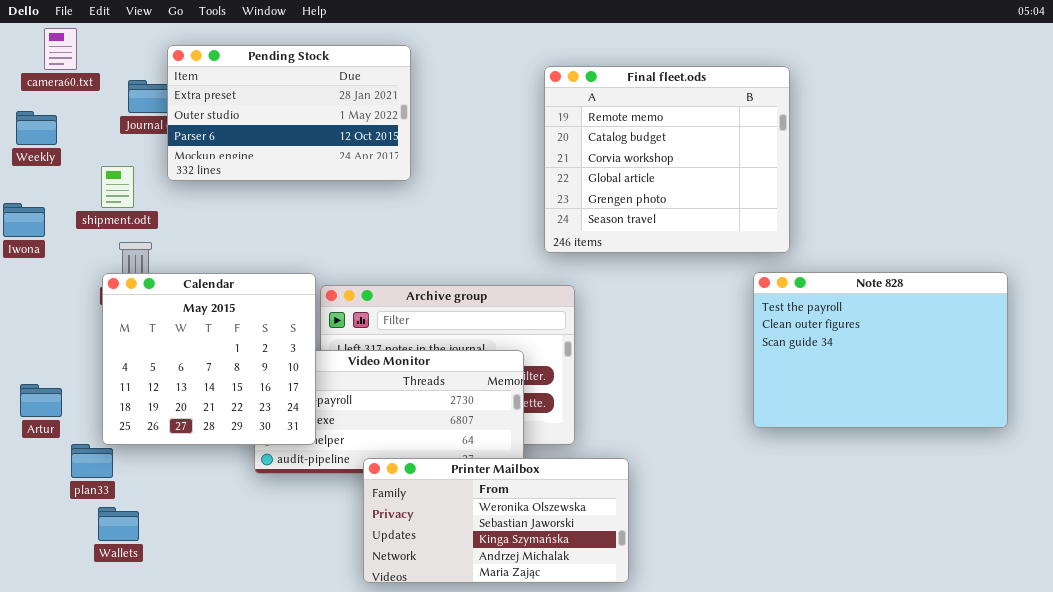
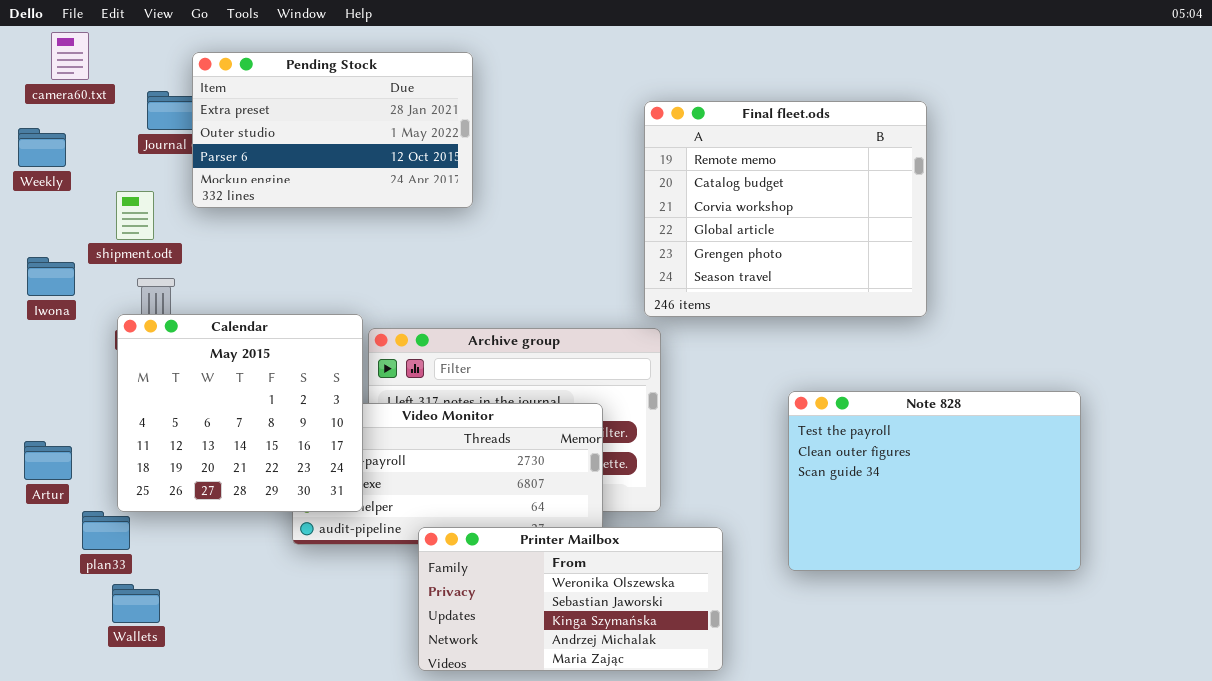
Final fleet.ods: [544,66,790,253] -> [644,101,927,317], moved
Iwona: [3,203,45,237] -> [27,257,75,296], moved
Note 828: [753,272,1008,428] -> [788,391,1081,571], moved

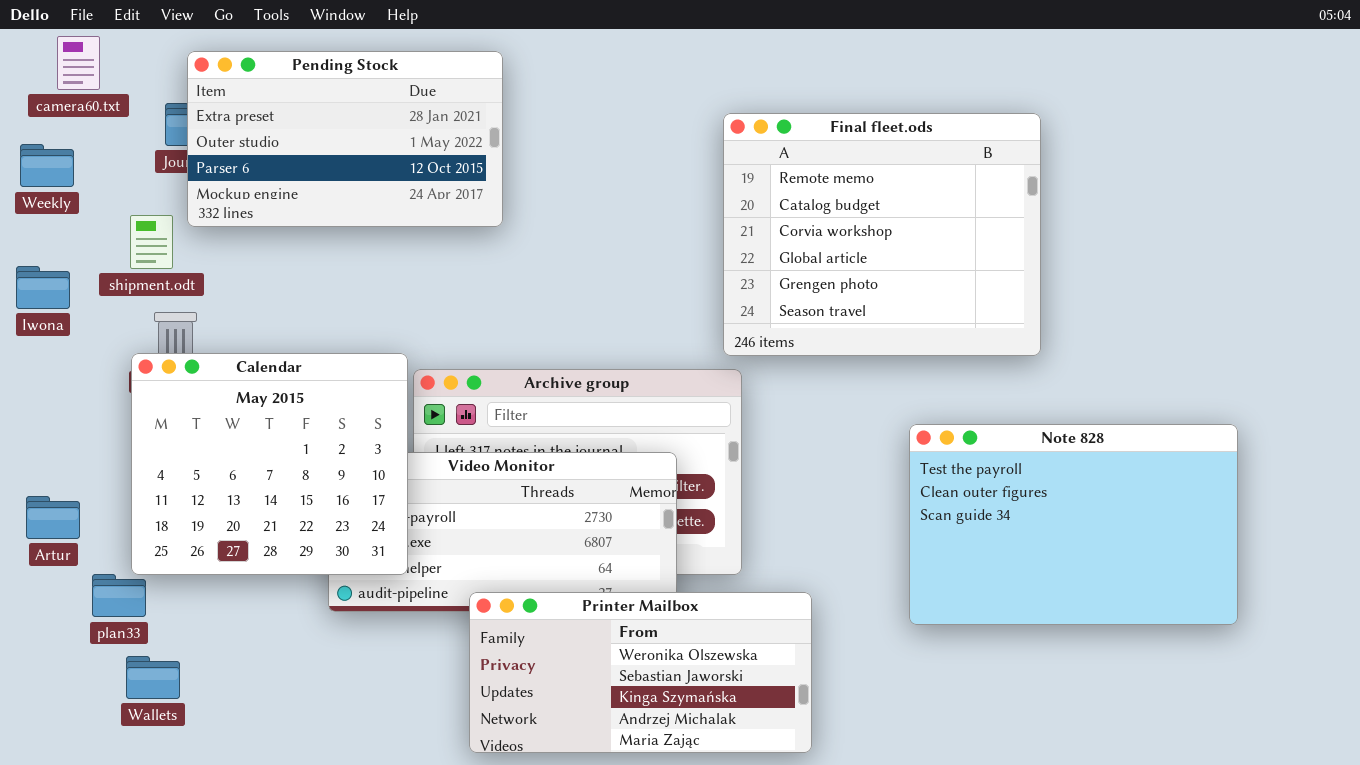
Pending Stock: [192,52,473,208] -> [187,51,503,227], moved
Iwona: [27,257,75,296] -> [16,266,70,309], moved
Note 828: [788,391,1081,571] -> [909,424,1238,625], moved

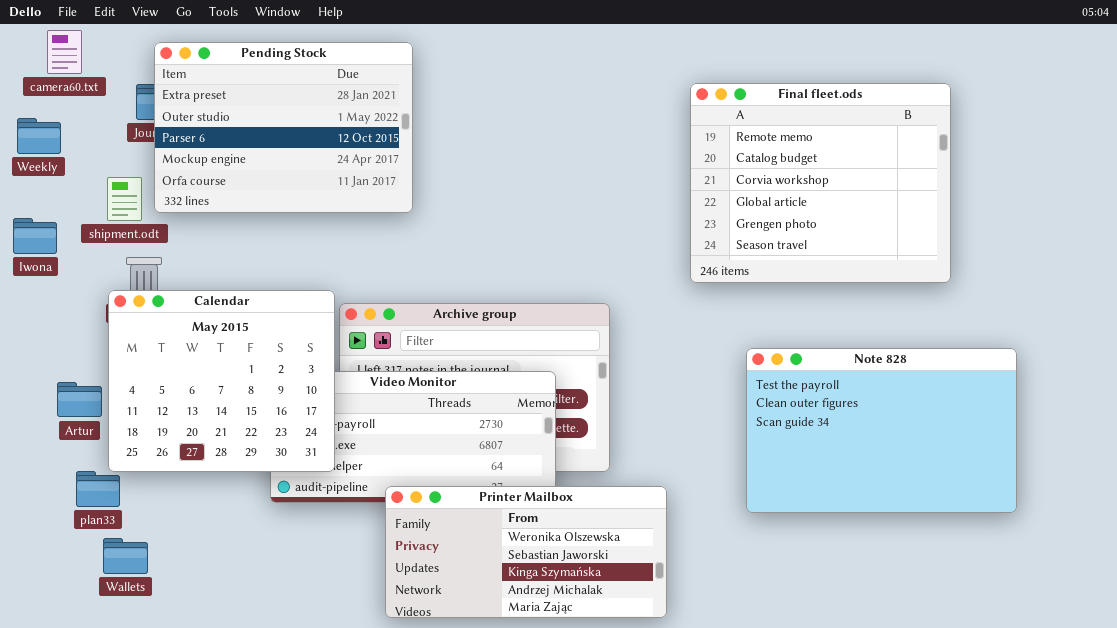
Pending Stock: [187,51,503,227] -> [154,42,413,213], resized
Final fleet.ods: [723,113,1041,356] -> [690,83,951,283], moved
Artur: [26,496,80,539] -> [57,382,102,417], moved

